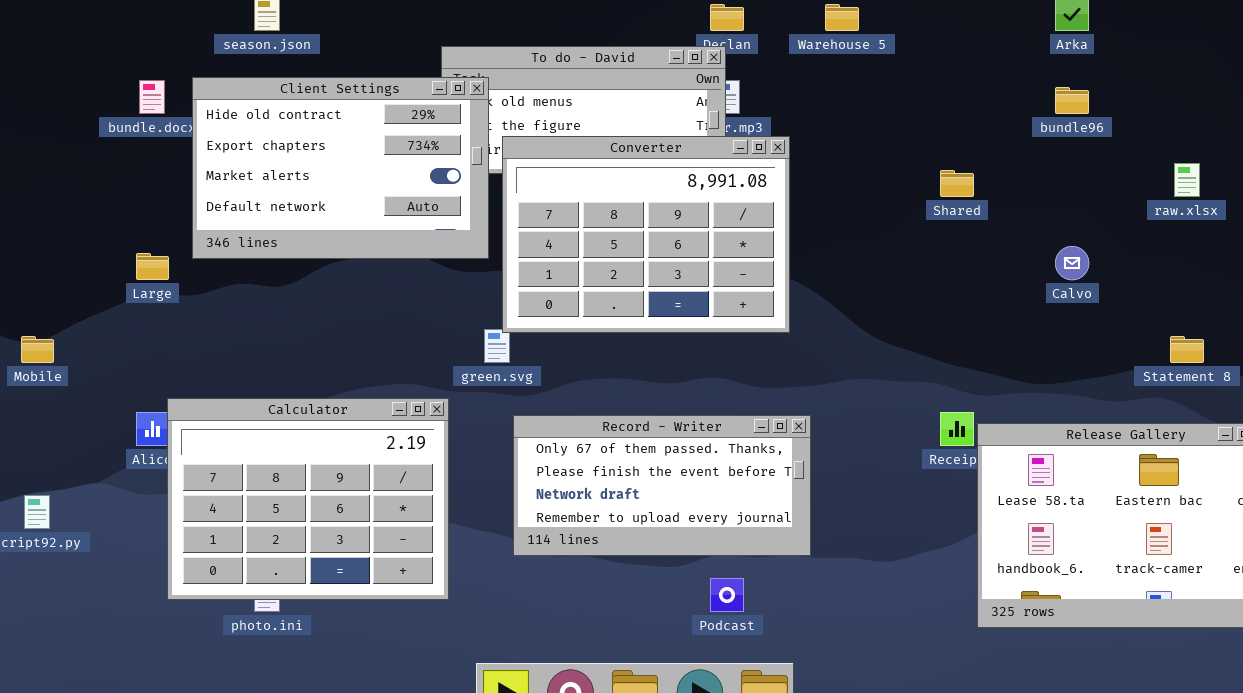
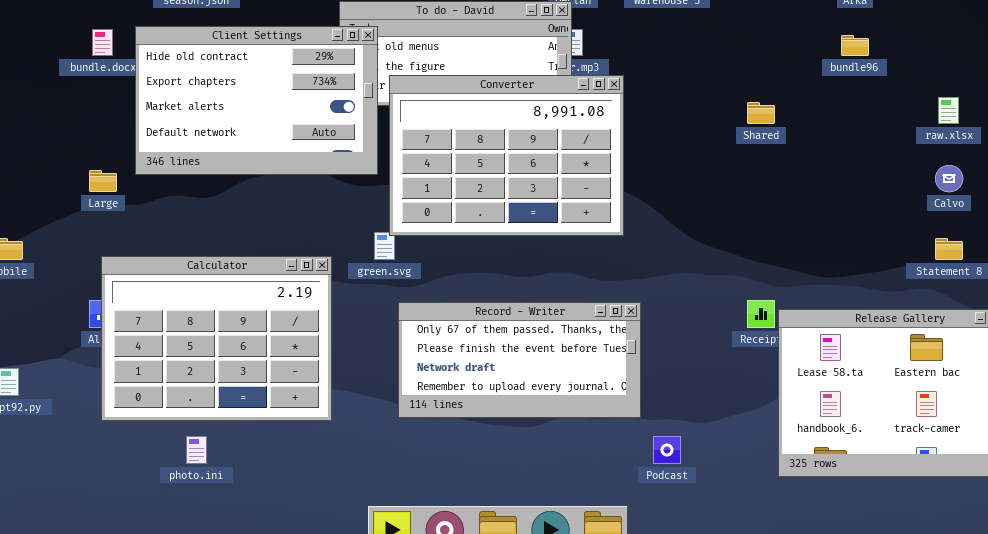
Calvo: [1055,246,1089,280] -> [935,165,963,192], moved
Calculator: [167,398,449,600] -> [101,256,332,421], moved
Podcast: [710,578,744,612] -> [653,436,681,464], moved

